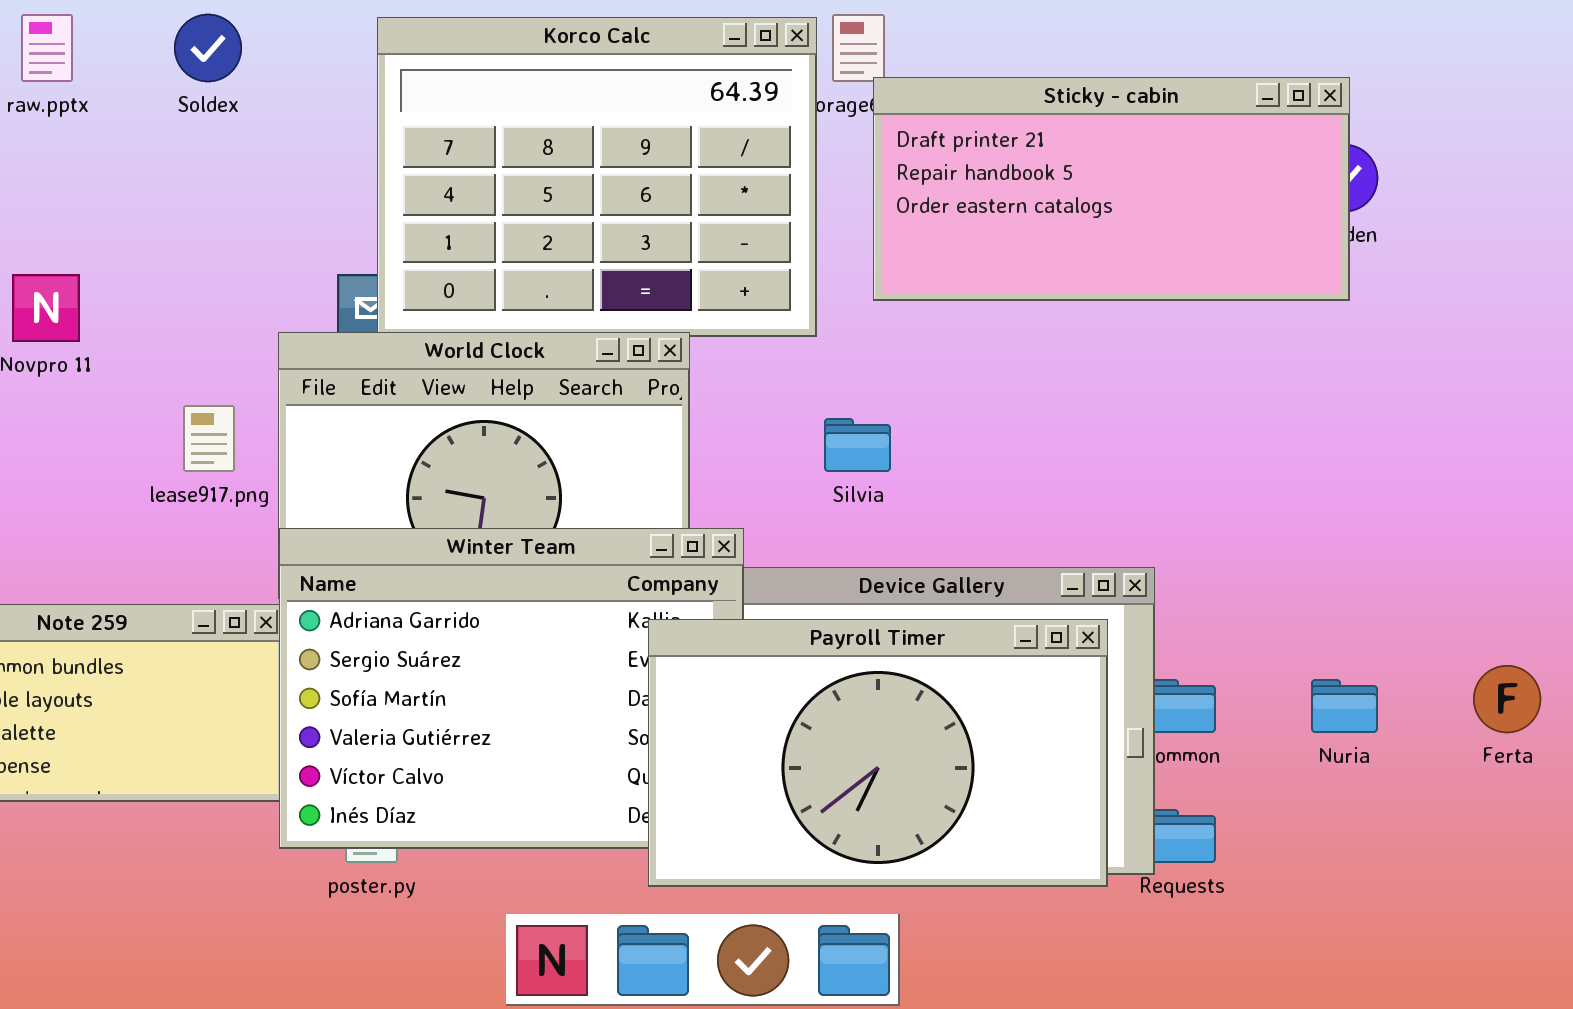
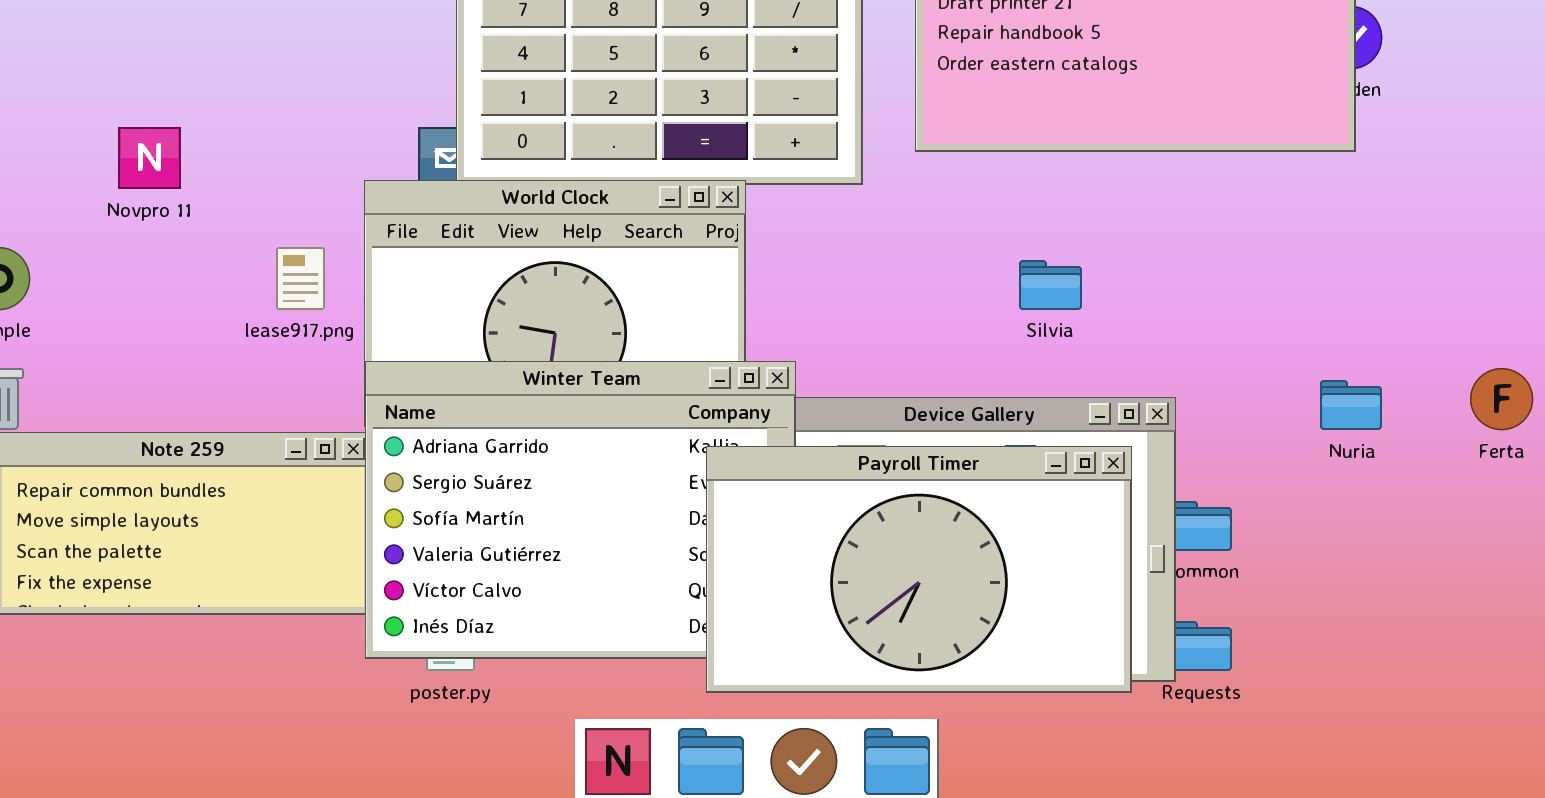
Silvia: [824,418,891,472] -> [1019,260,1082,310], moved
Ferta: [1473,665,1541,733] -> [1470,368,1533,430], moved
Nuria: [1311,679,1378,733] -> [1320,380,1382,430], moved

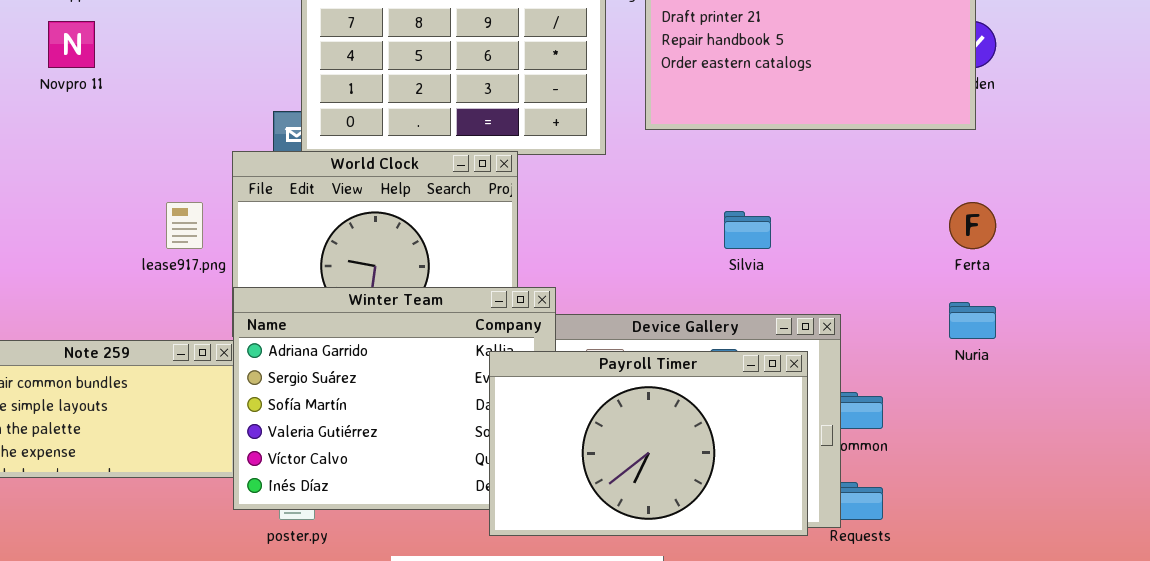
Novpro 11: [118,127,181,189] -> [48,21,95,68], moved
Ferta: [1470,368,1533,430] -> [949,202,996,249], moved

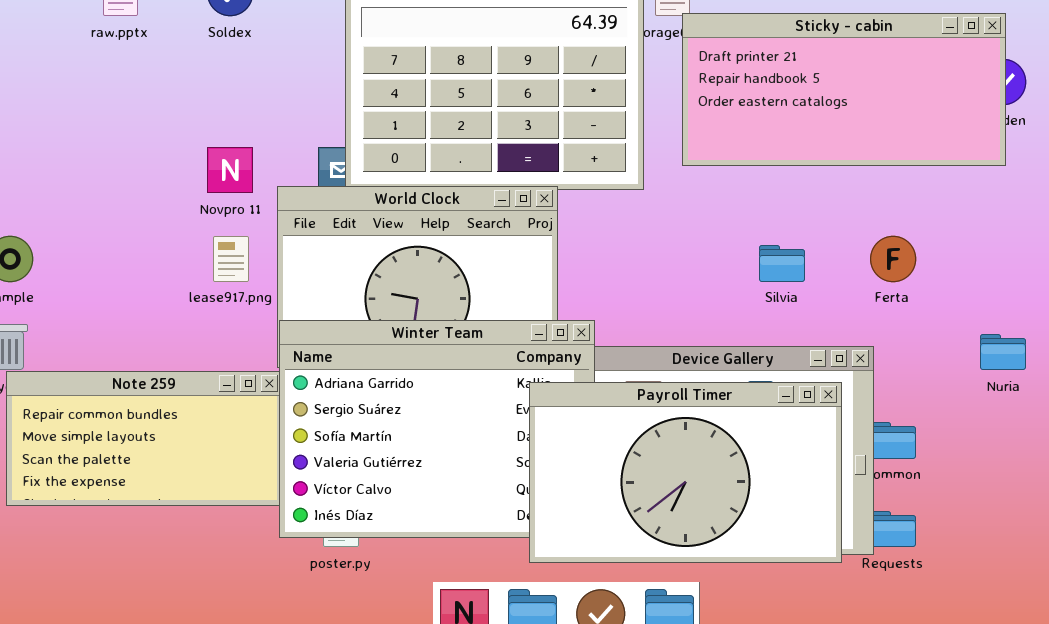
Novpro 11: [48,21,95,68] -> [207,147,253,193], moved
Ferta: [949,202,996,249] -> [870,236,916,282], moved

